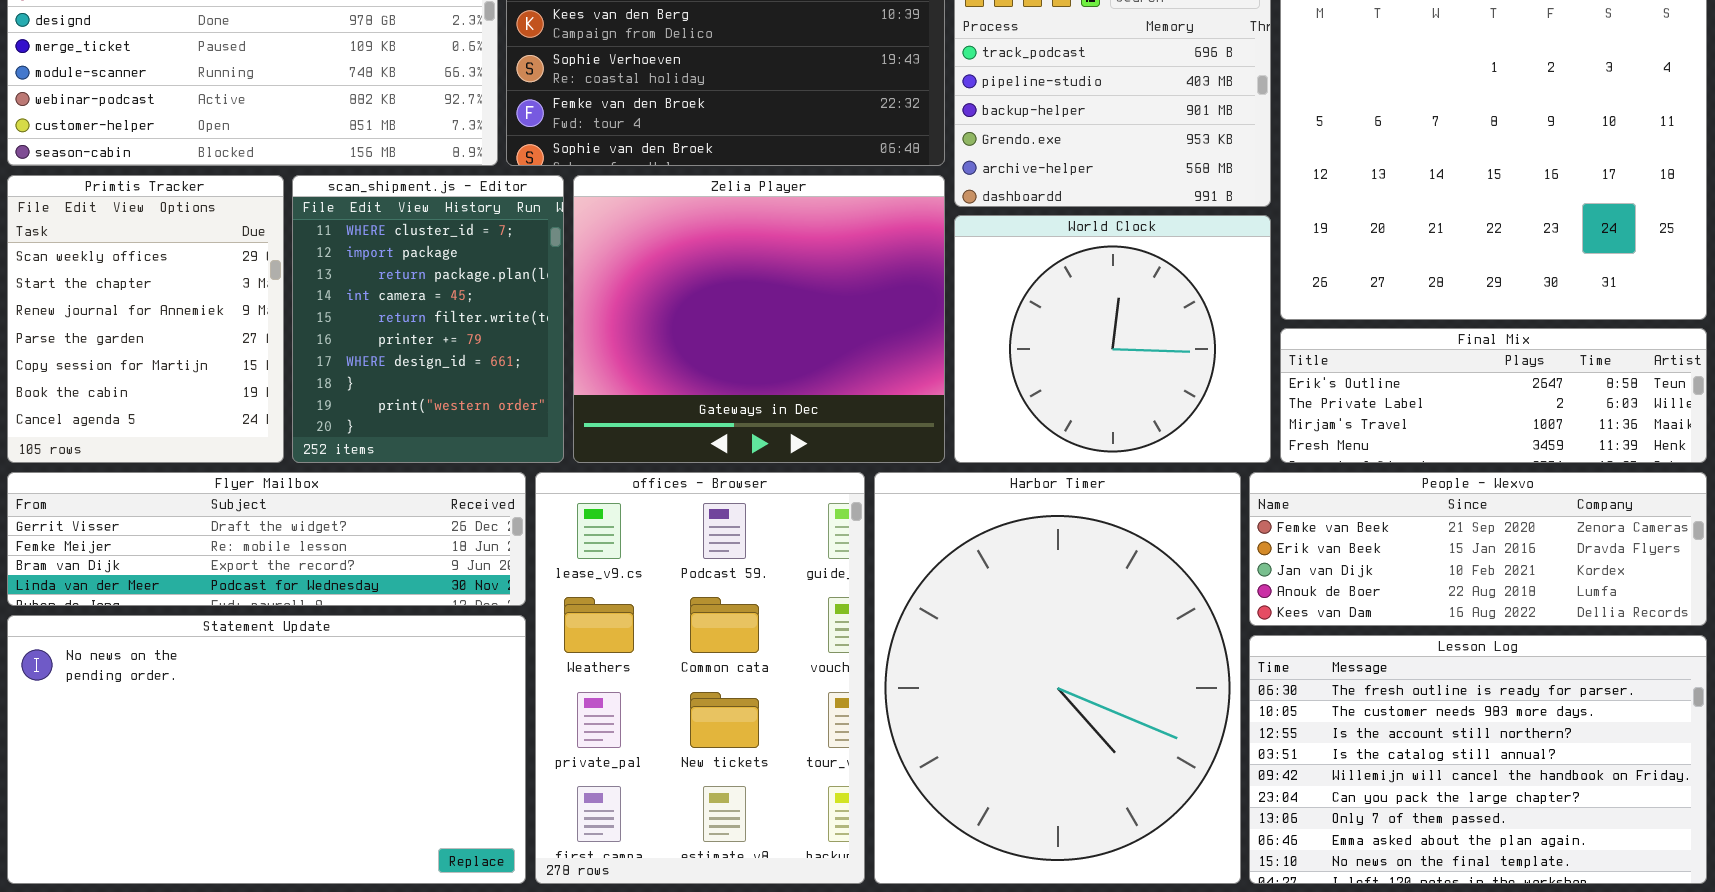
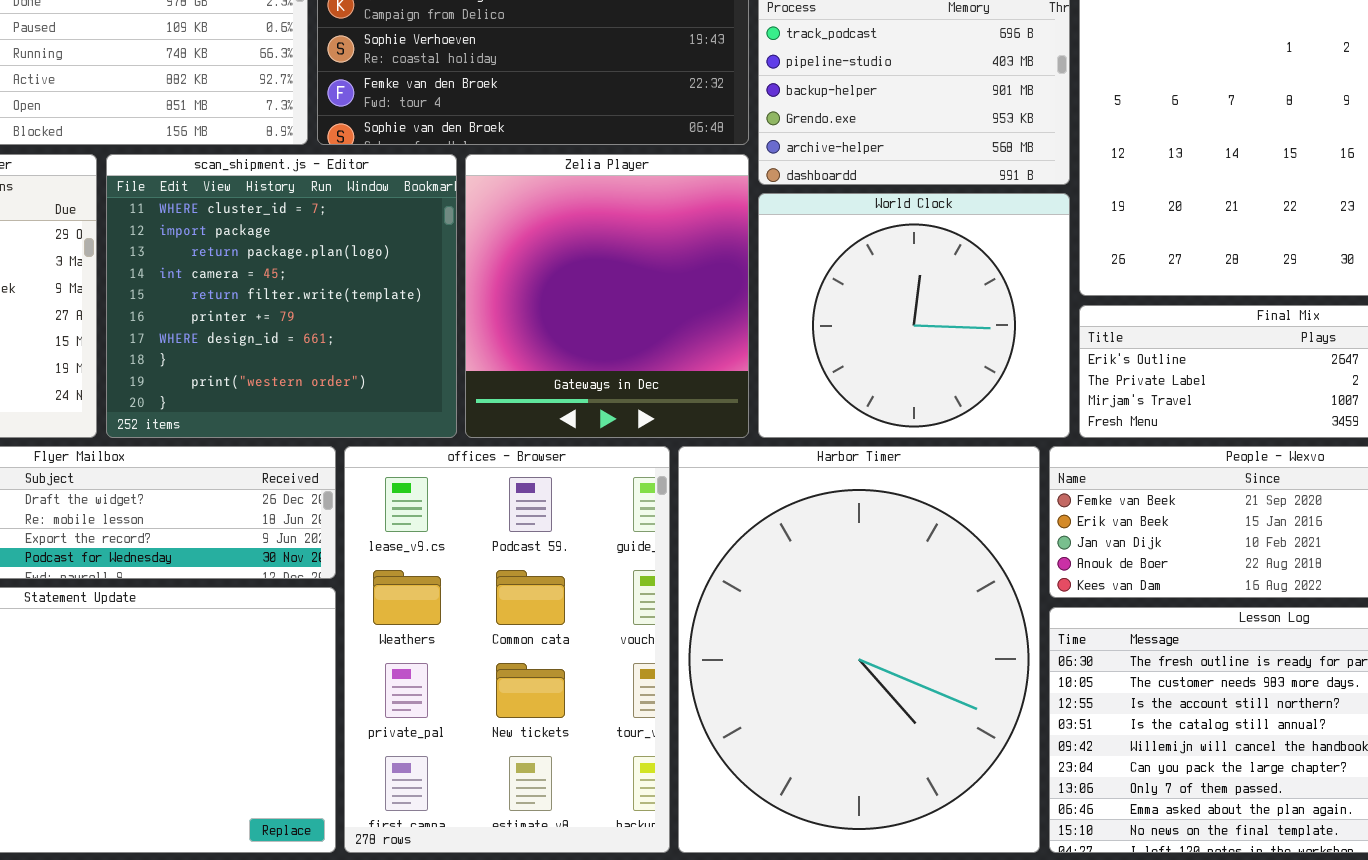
scan_shipment.js - Editor: [292,175,564,463] -> [106,154,457,438], resized
Zelia Player: [573,175,945,463] -> [465,154,749,438], resized

